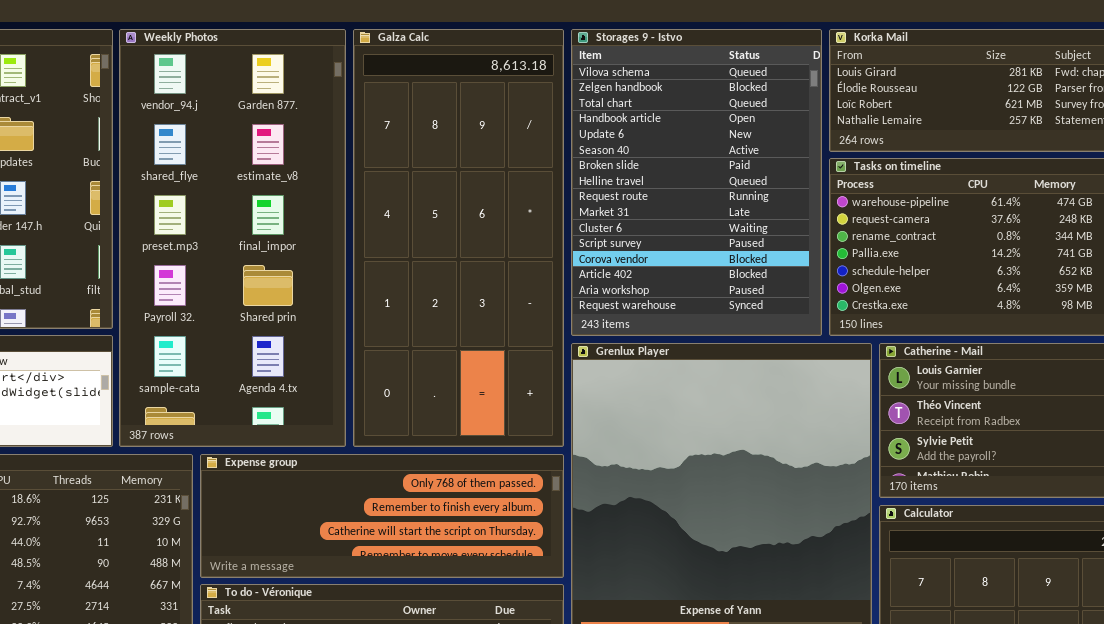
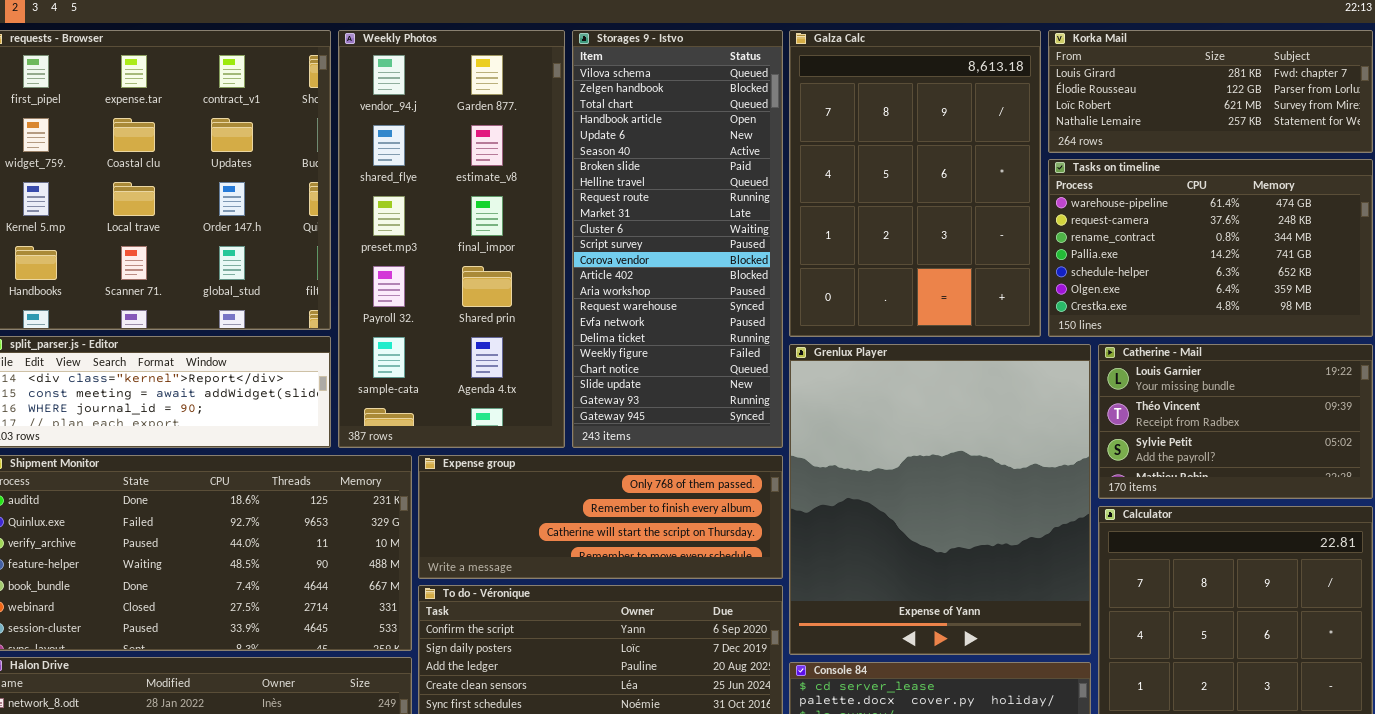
Galza Calc: [353,29,564,447] -> [789,30,1041,337], moved, resized
Storages 9 - Istvo: [571,29,822,336] -> [572,30,783,448], moved, resized

